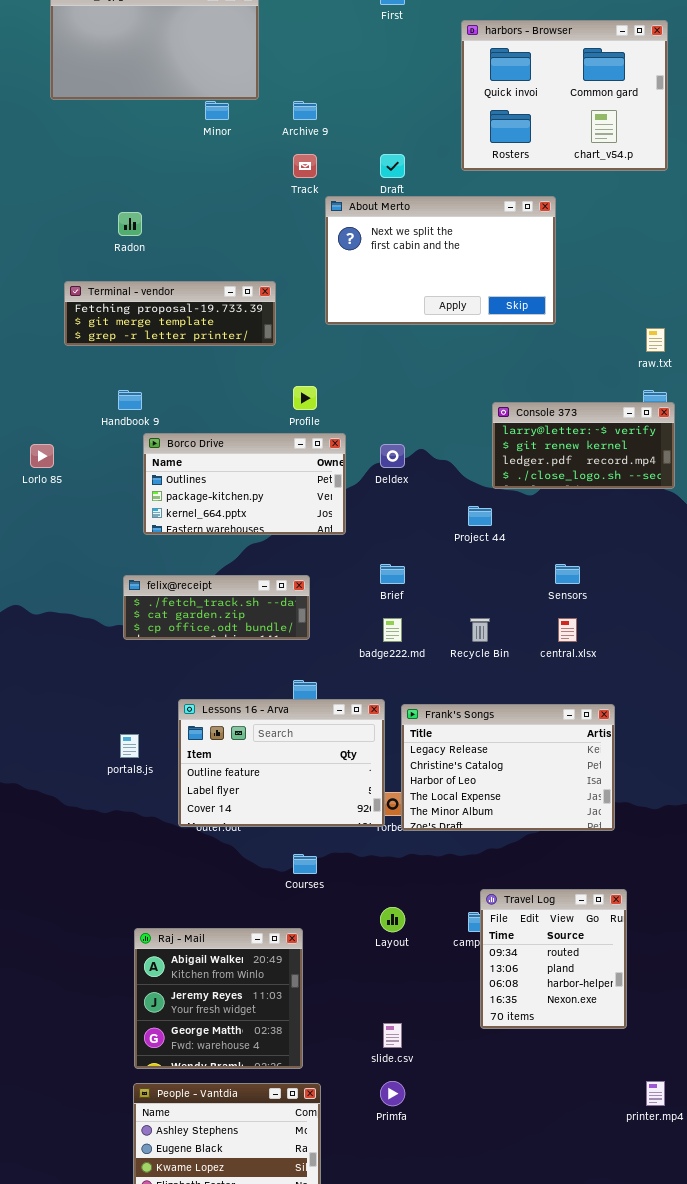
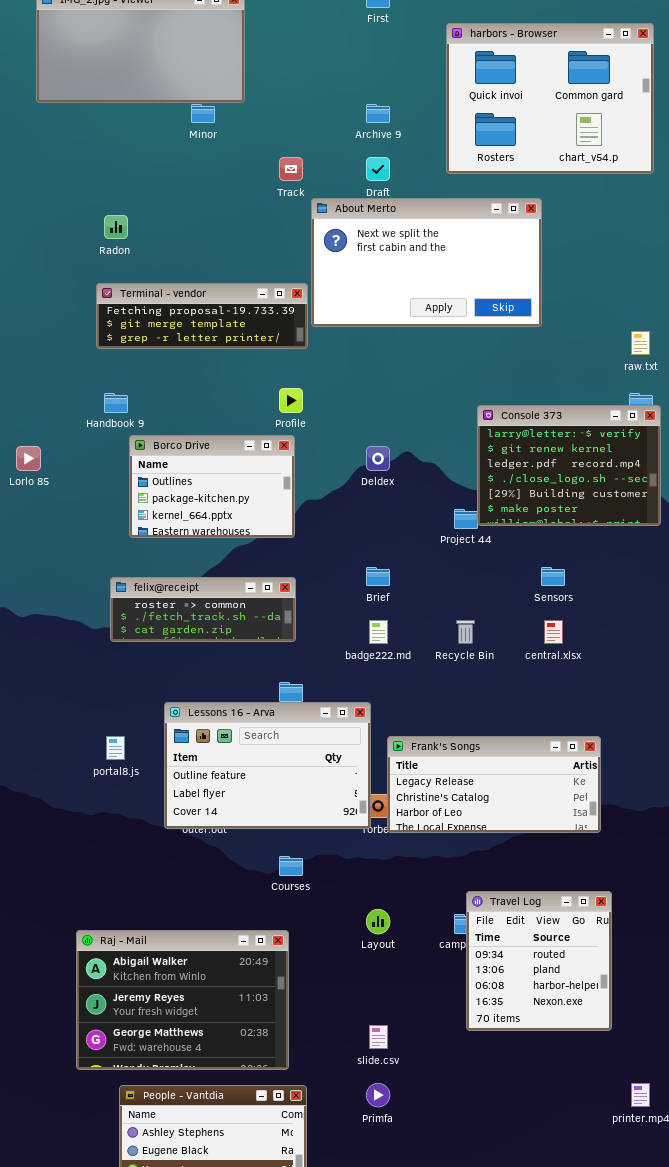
Archive 9: [293,101,317,120] -> [366,104,390,123], moved
Terminal - vendor: [64,281,276,346] -> [96,283,308,349], moved
Console 373: [492,402,675,489] -> [477,405,661,526], resized
Borco Drive: [143,433,346,535] -> [129,435,295,538], resized
felix@receipt: [123,575,310,640] -> [110,577,296,642], scrolled up 1 row
Frank's Songs: [401,704,615,831] -> [387,736,601,833], resized
Raj - Mail: [134,928,303,1069] -> [76,930,289,1070], resized

